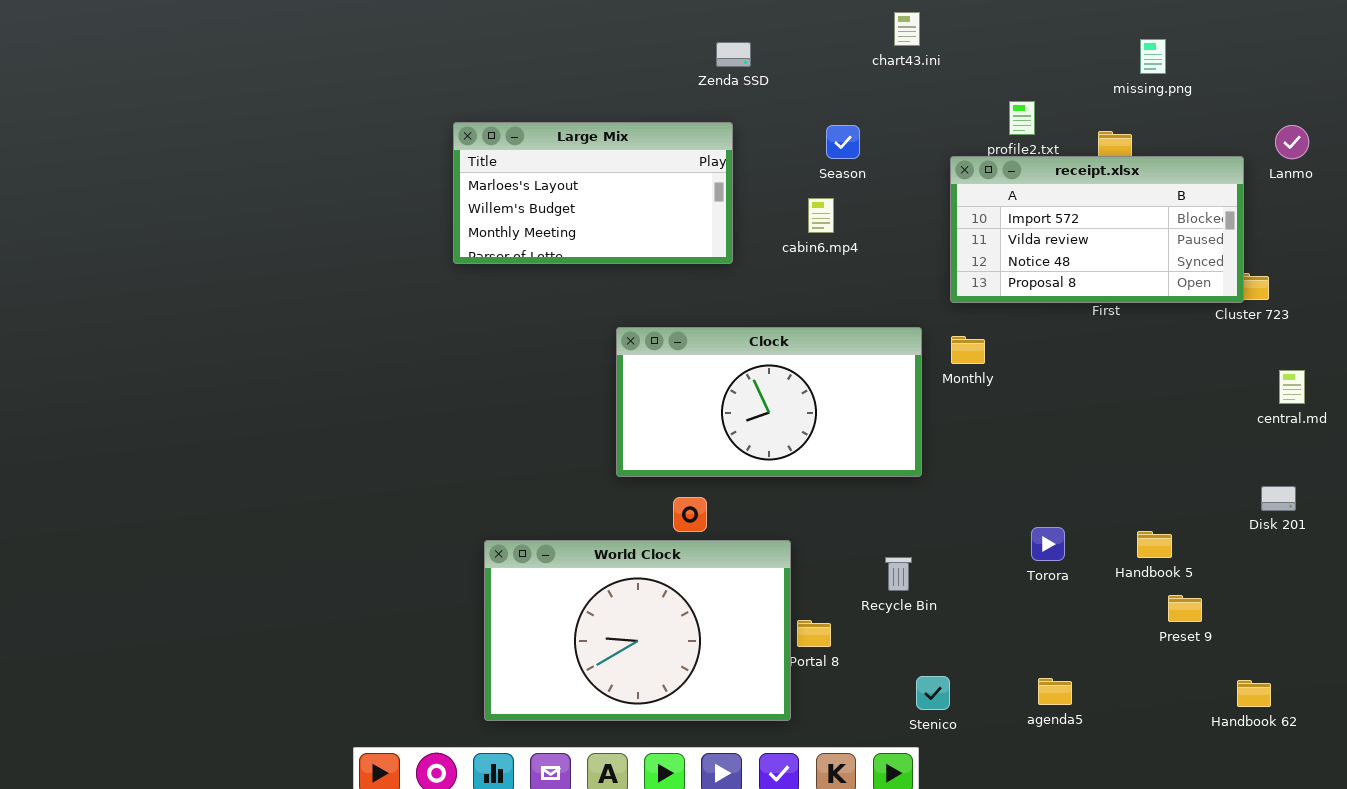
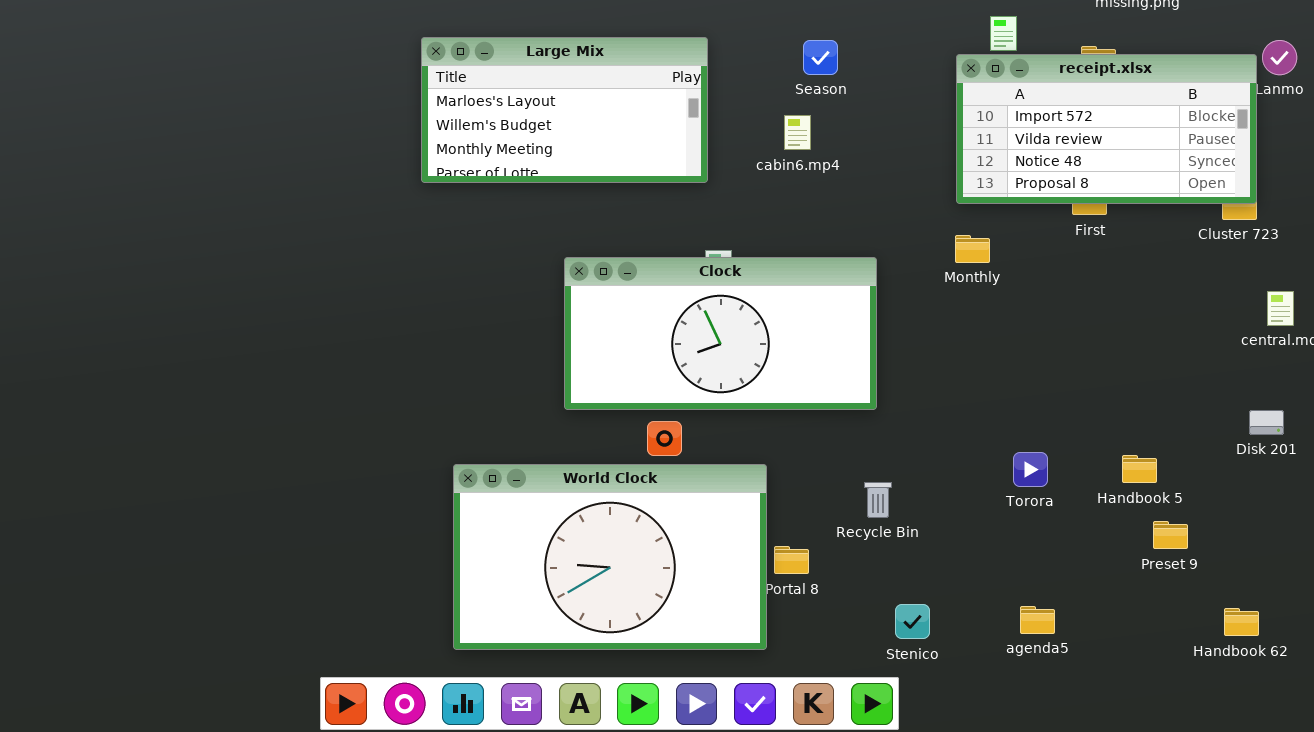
receipt.xlsx: [950,156,1244,303] -> [956,54,1257,204], moved
Clock: [616,327,922,477] -> [564,257,877,410], moved
Monthly: [951,336,985,364] -> [955,235,990,263], moved

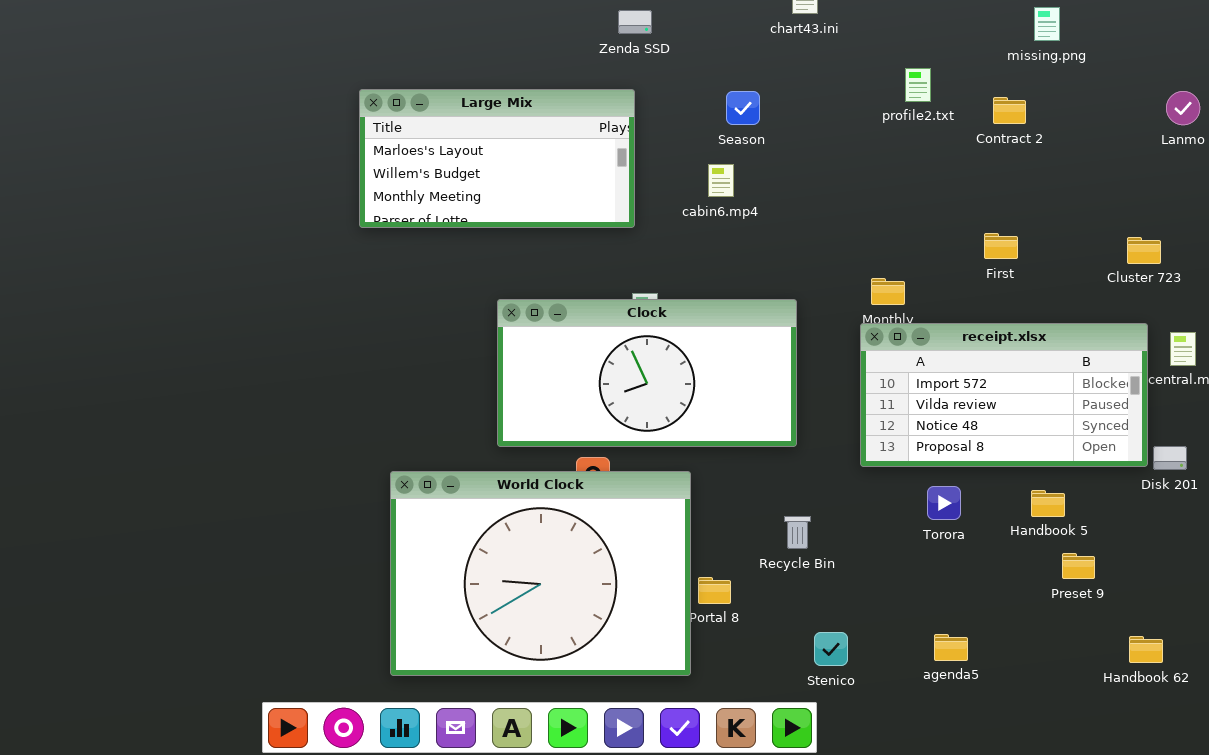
receipt.xlsx: [956,54,1257,204] -> [860,323,1148,467], moved
World Clock: [453,464,767,650] -> [390,471,691,676], resized

